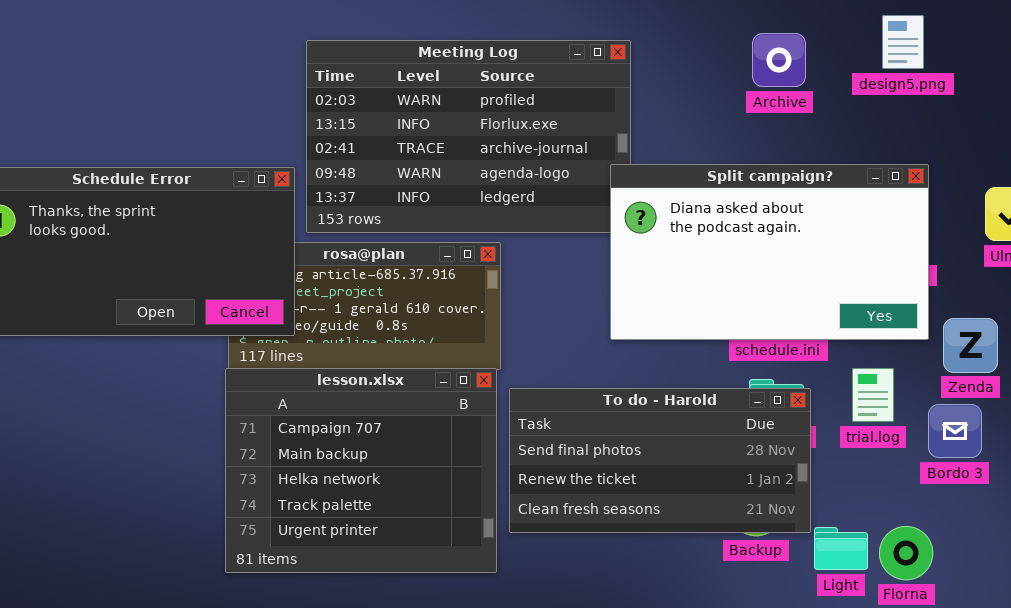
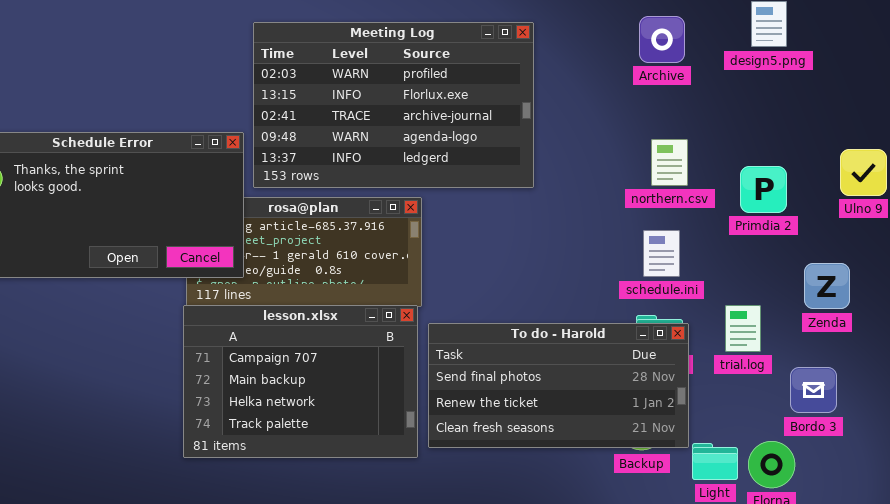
Split campaign?: [610,164,929,340] -> none, closed
lesson.xlsx: [225,368,497,573] -> [183,305,418,458], resized
Bordo 3: [928,404,982,458] -> [790,367,837,413], moved

